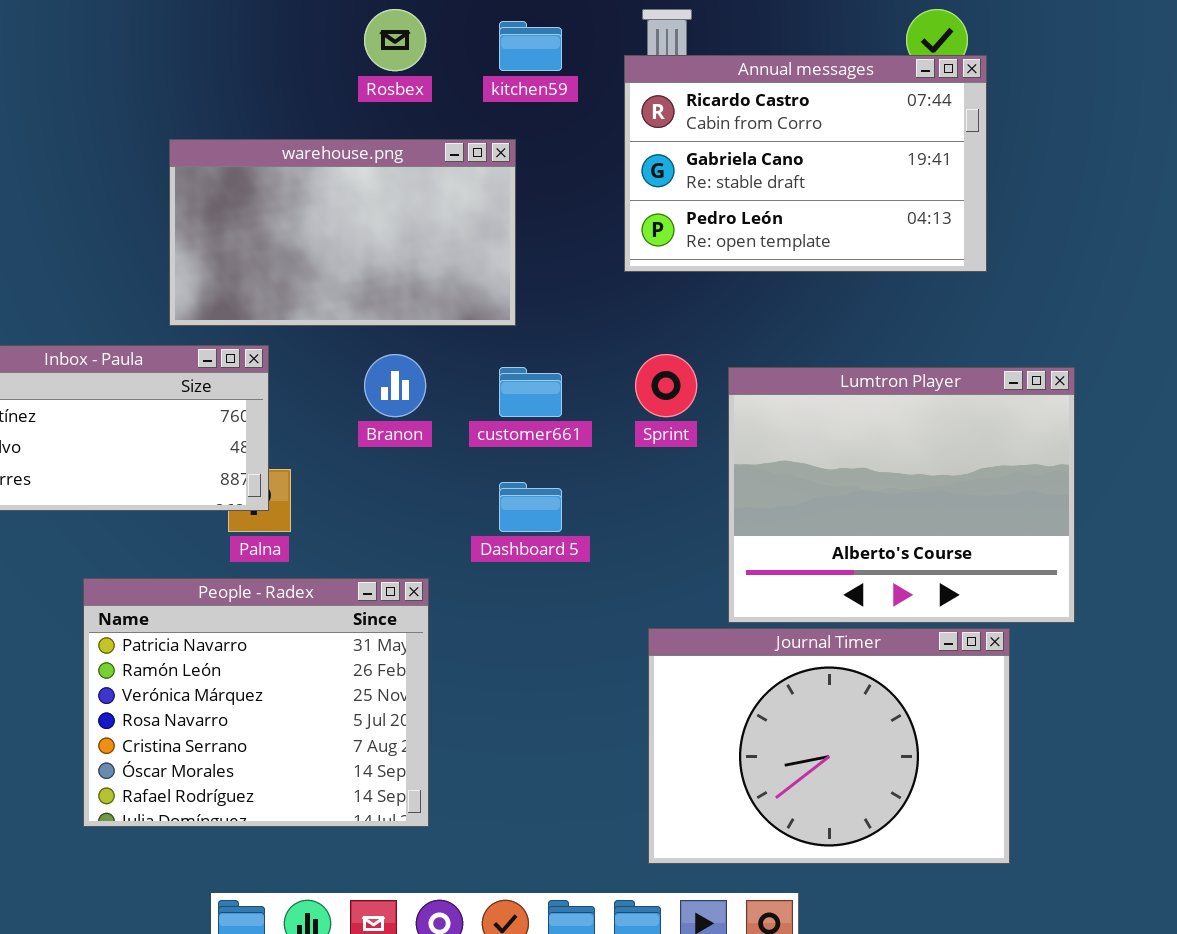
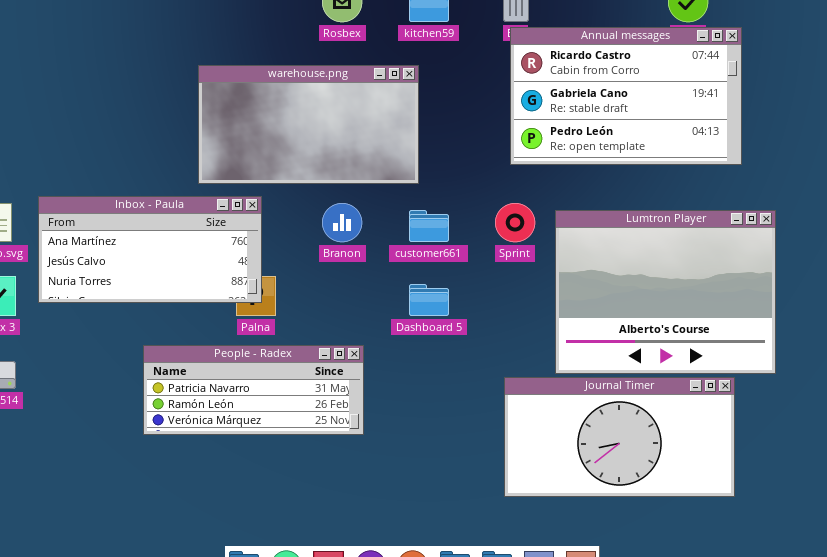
Annual messages: [624,55,987,272] -> [510,27,742,165], moved
People - Radex: [83,578,429,827] -> [143,345,364,435], resized
Journal Timer: [648,628,1010,864] -> [504,377,735,497], resized

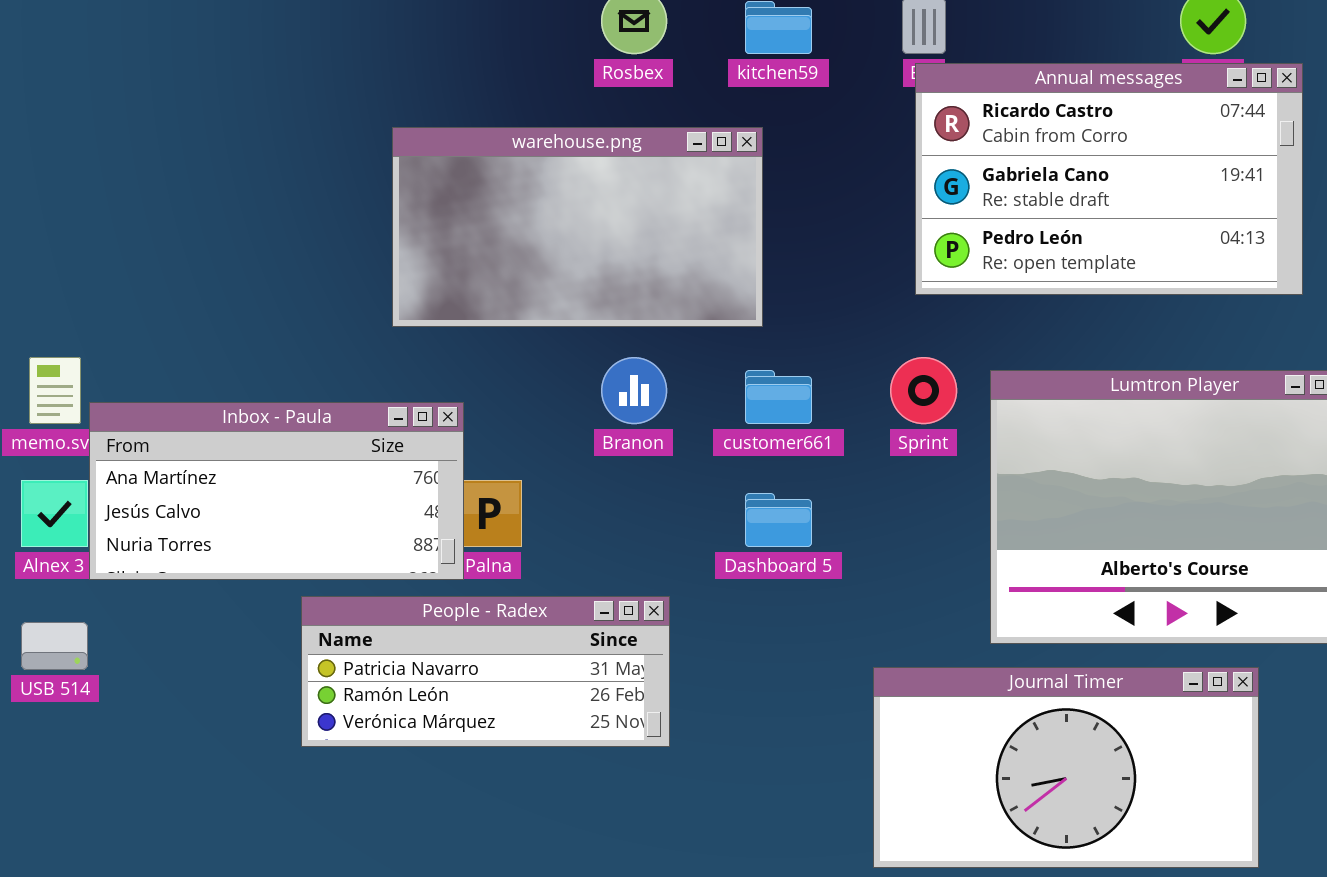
Inbox - Paula: [38,196,262,303] -> [89,402,464,580], moved
Journal Timer: [504,377,735,497] -> [873,667,1259,868], moved

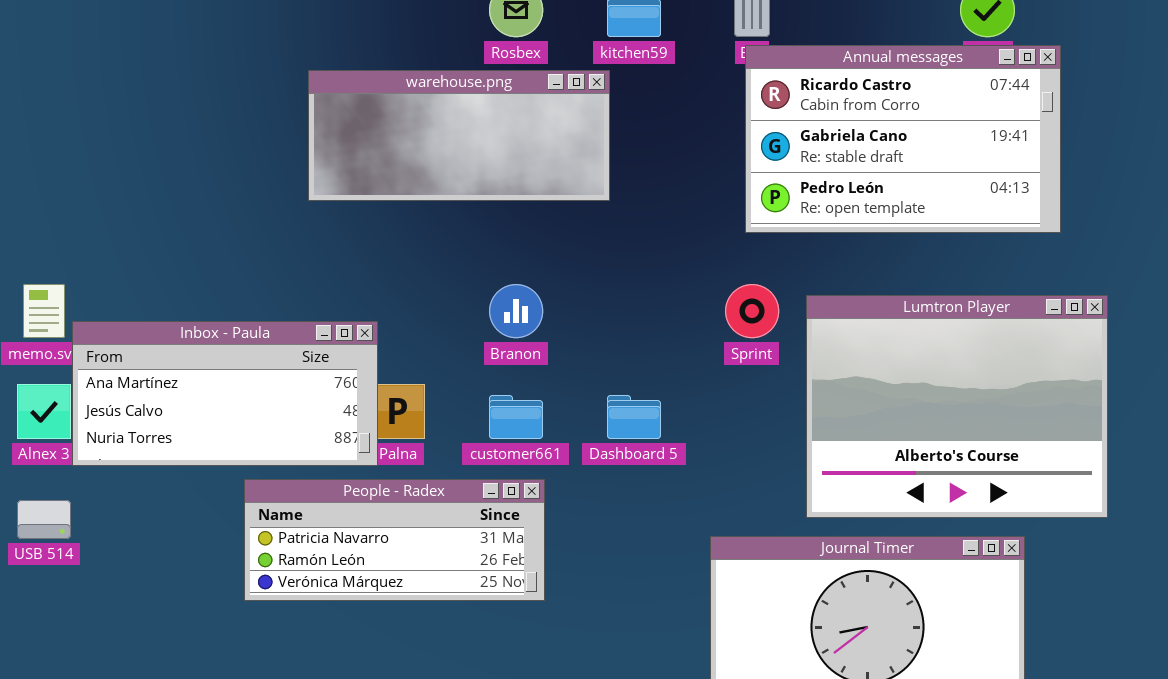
warehouse.png: [392,127,763,327] -> [308,70,610,201], moved, resized
customer661: [745,370,812,424] -> [489,395,543,439], moved

